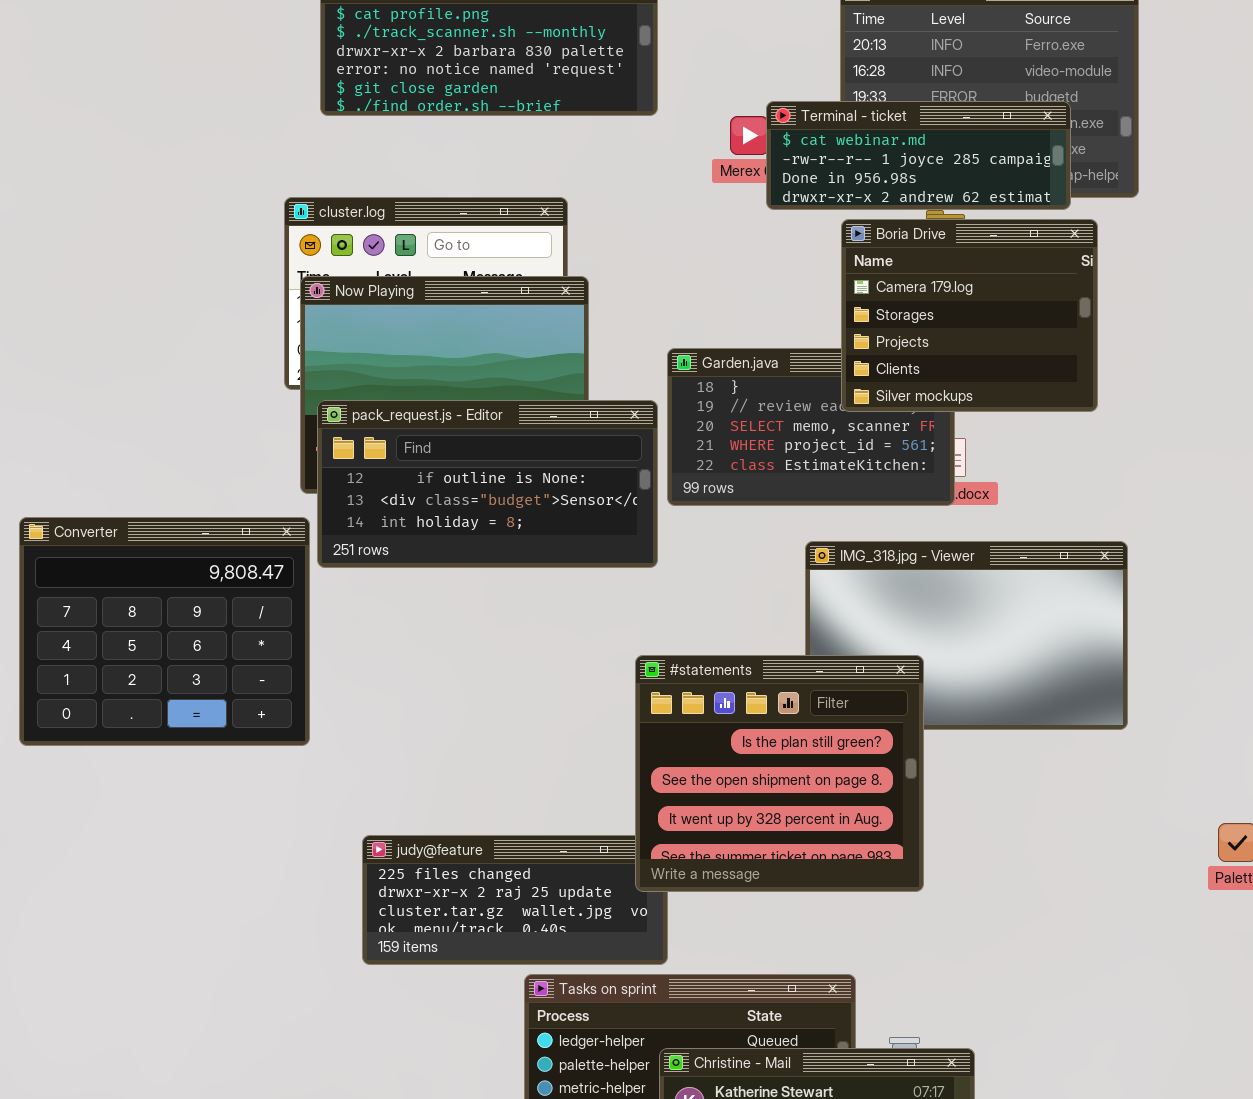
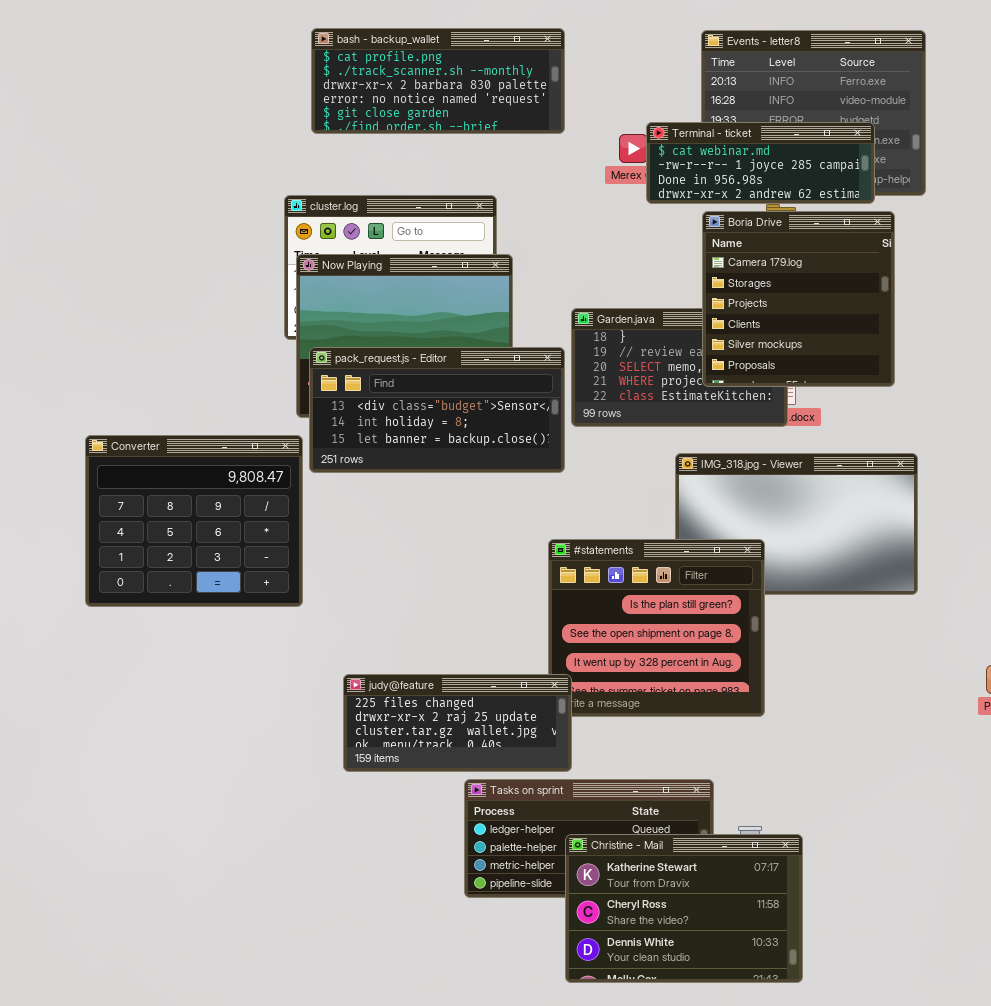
Boria Drive: [841,219,1098,412] -> [702,211,895,387], resized
pack_request.js - Editor: [317,400,658,568] -> [309,347,565,473], scrolled down 1 row
judy@feature: [362,835,668,965] -> [343,674,572,772], raised

